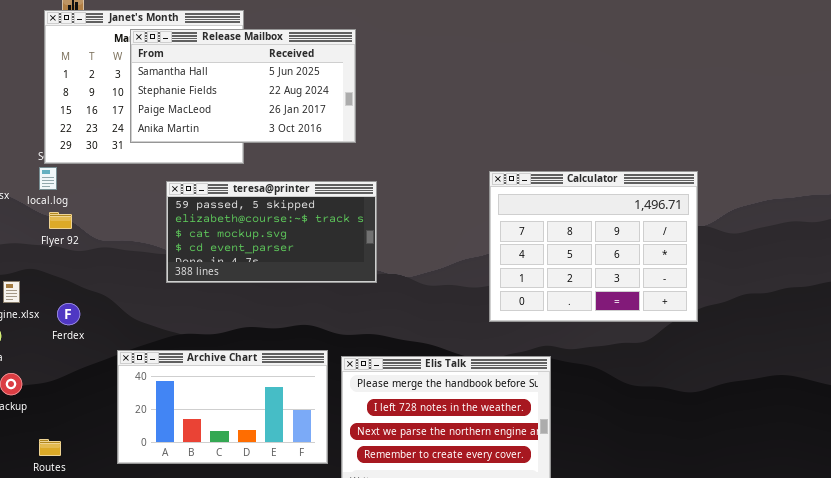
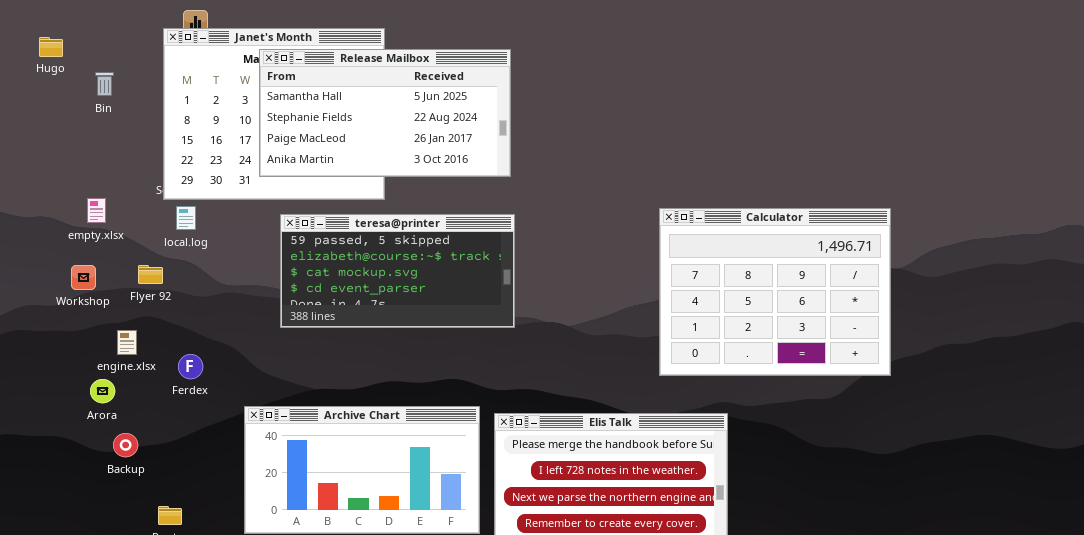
local.log: [39,167,57,190] -> [176,206,196,230], moved
teresa@printer: [166,181,377,283] -> [280,214,515,328], moved
Flyer 92: [49,212,72,229] -> [138,265,163,284], moved

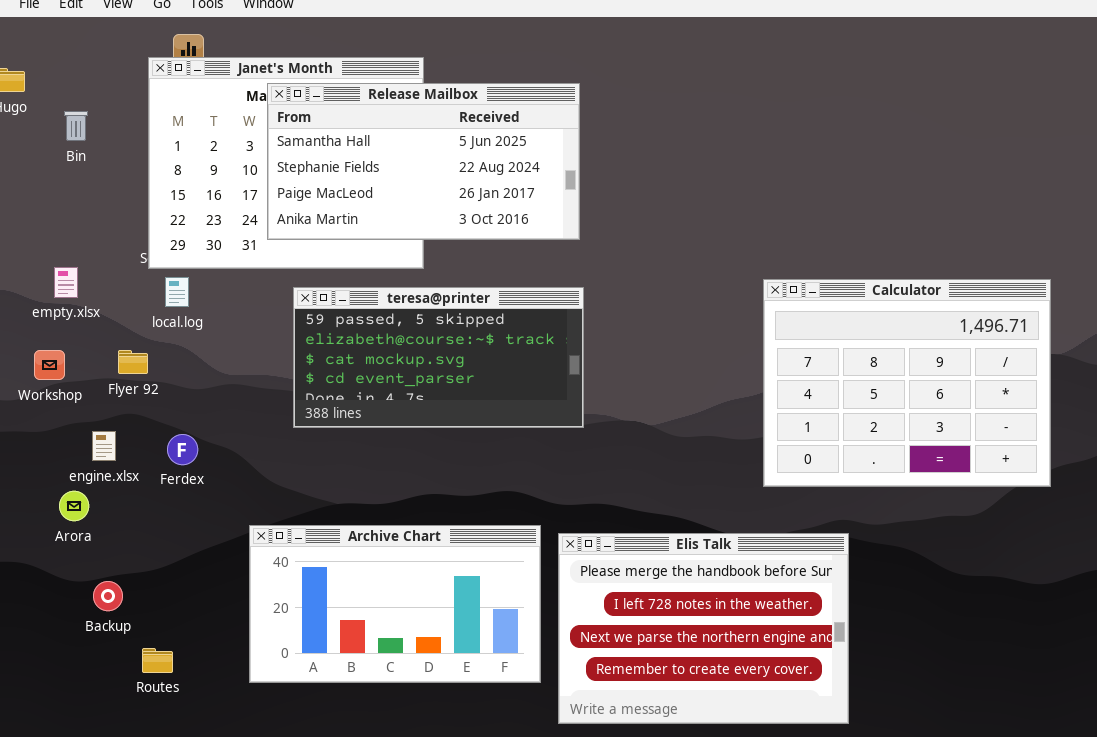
Ferdex: [178,354,203,379] -> [167,434,198,465], moved
Backup: [113,433,138,457] -> [93,581,123,611], moved

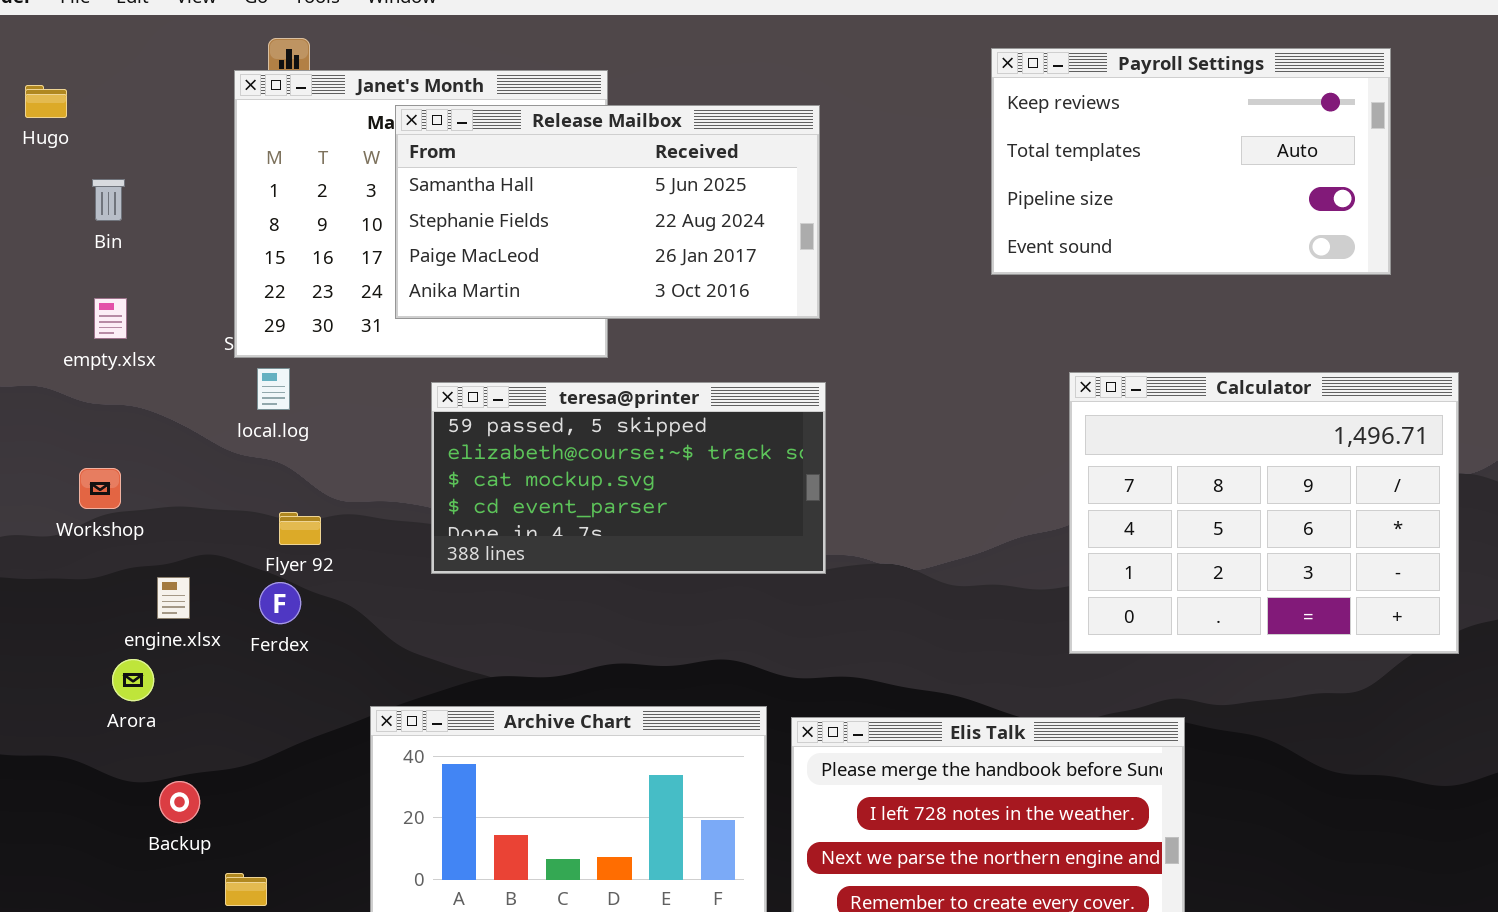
Payroll Settings: none -> [991,48,1391,275], opened
Bin: [64,111,88,141] -> [92,179,125,221], moved
empty.xlsx: [54,267,78,298] -> [94,298,127,339], moved
Flyer 92: [118,350,148,374] -> [279,512,321,545], moved

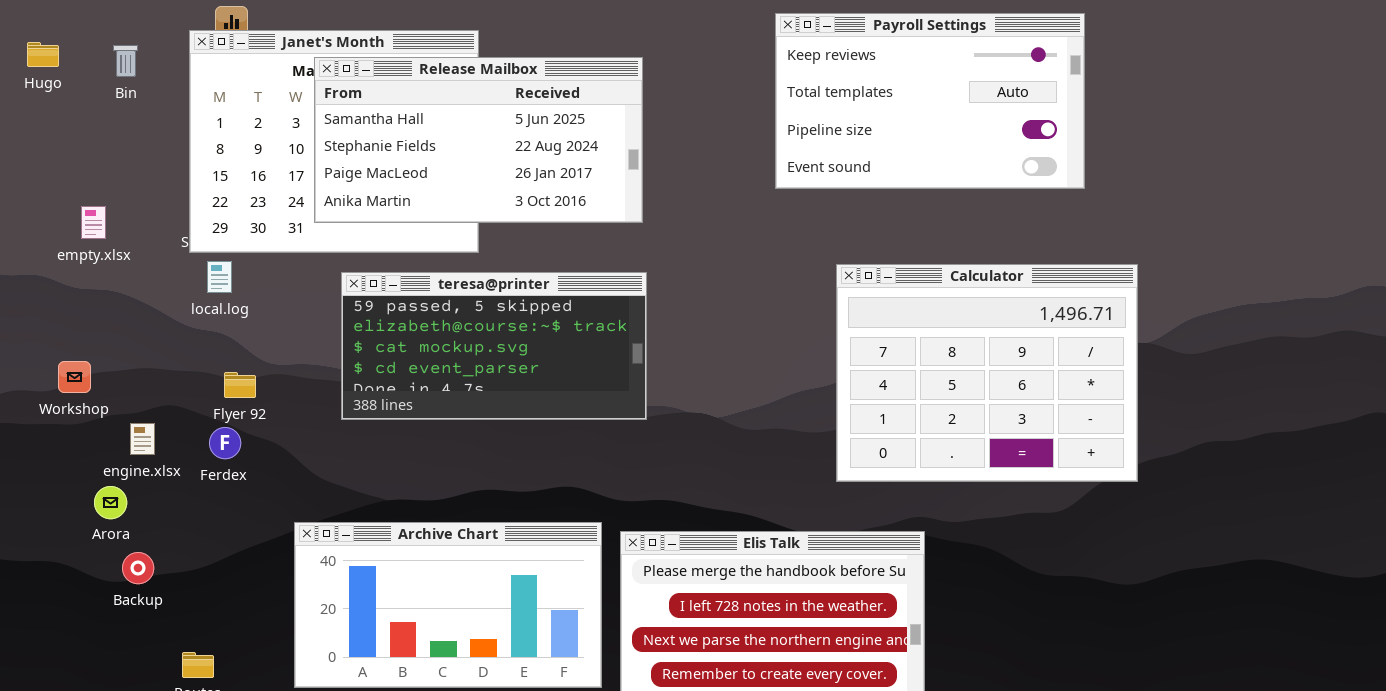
Bin: [92,179,125,221] -> [113,45,138,77], moved
Workshop: [79,468,121,509] -> [58,361,91,393], moved
Backup: [159,781,200,823] -> [122,552,154,584], moved

